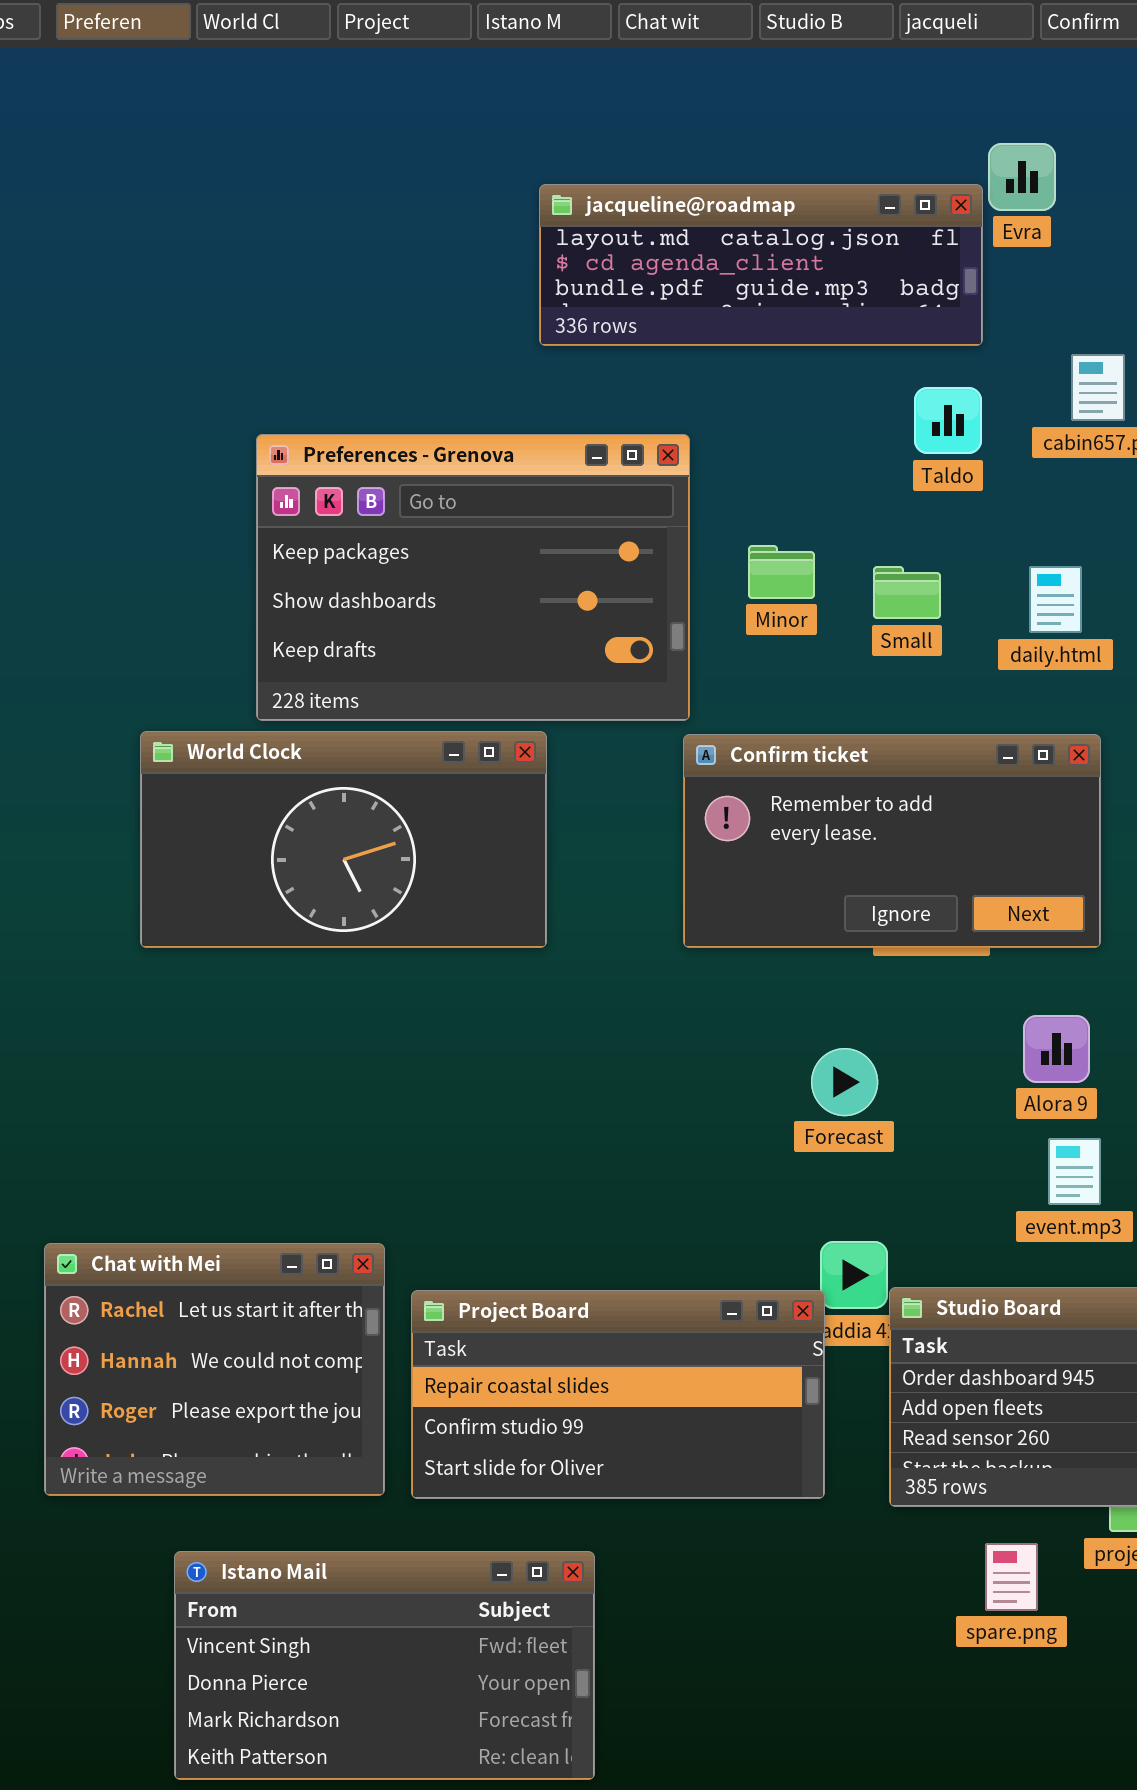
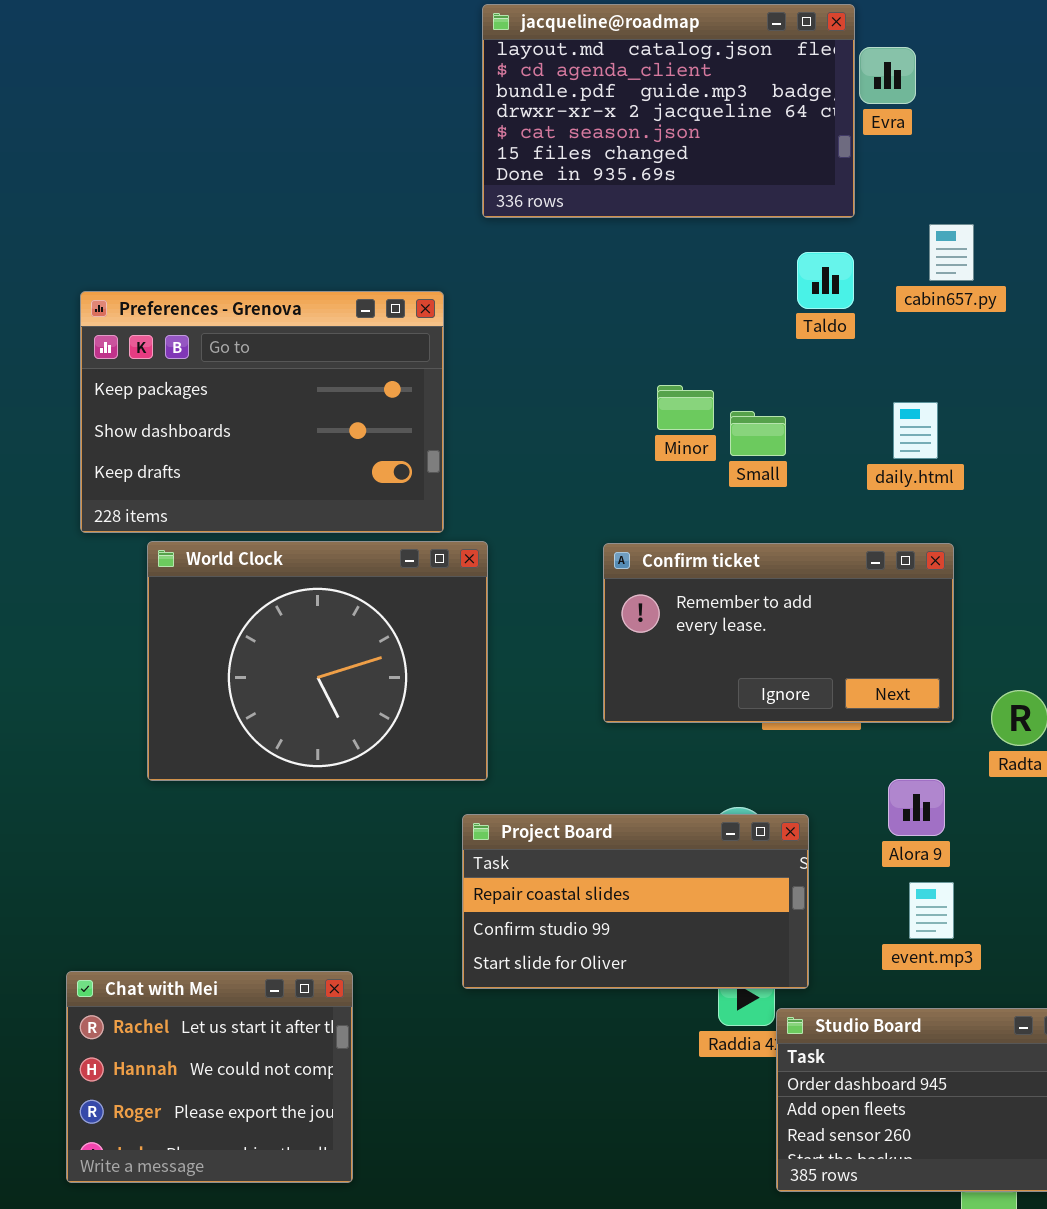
jacqueline@roadmap: [539,184,983,346] -> [482,4,855,218], resized
Preferences - Grenova: [256,434,690,721] -> [80,291,444,533], moved
Small: [873,566,941,619] -> [730,411,786,456], moved
World Clock: [140,731,547,948] -> [147,541,488,781], resized
Project Board: [411,1290,825,1499] -> [462,814,809,989], moved

